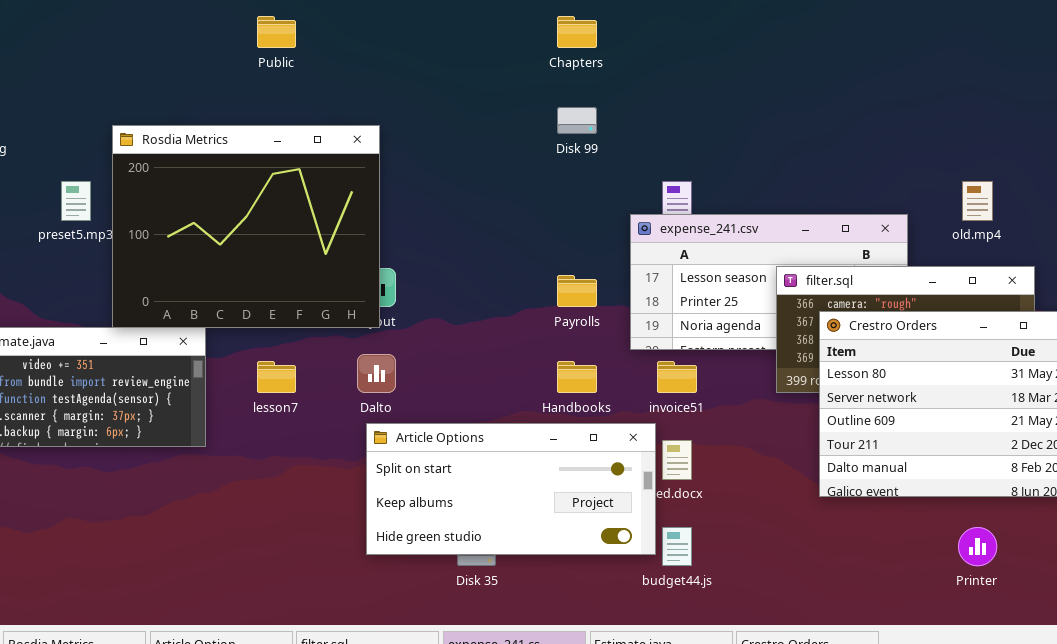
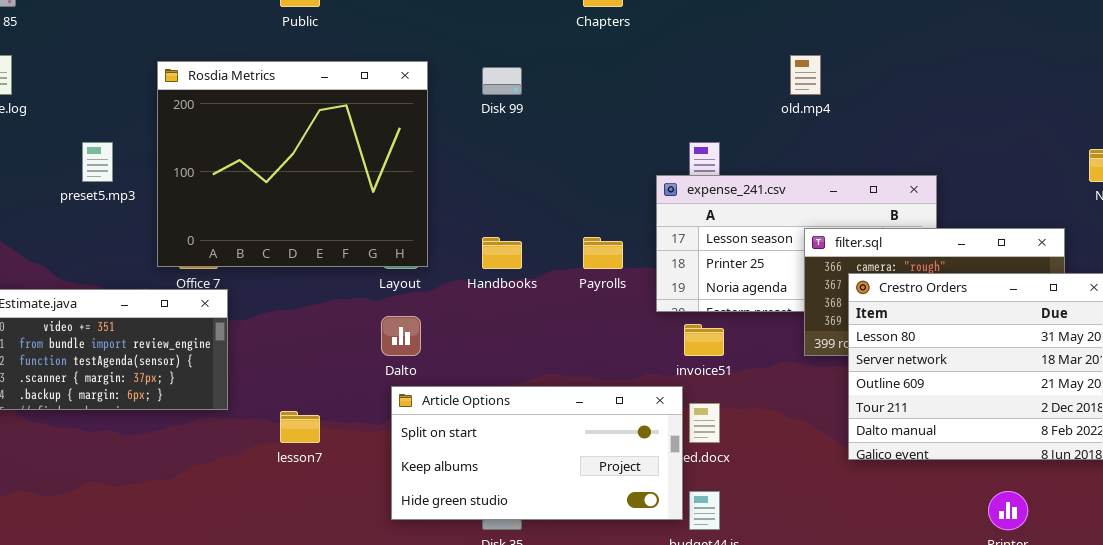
Disk 99: [557,107,597,134] -> [482,67,522,95], moved
Rosdia Metrics: [112,125,380,328] -> [157,61,428,267], moved
old.mp4: [962,181,993,221] -> [790,55,821,95], moved
lesson7: [257,361,296,393] -> [280,411,320,443], moved
Handbooks: [557,361,597,393] -> [482,237,522,269], moved

